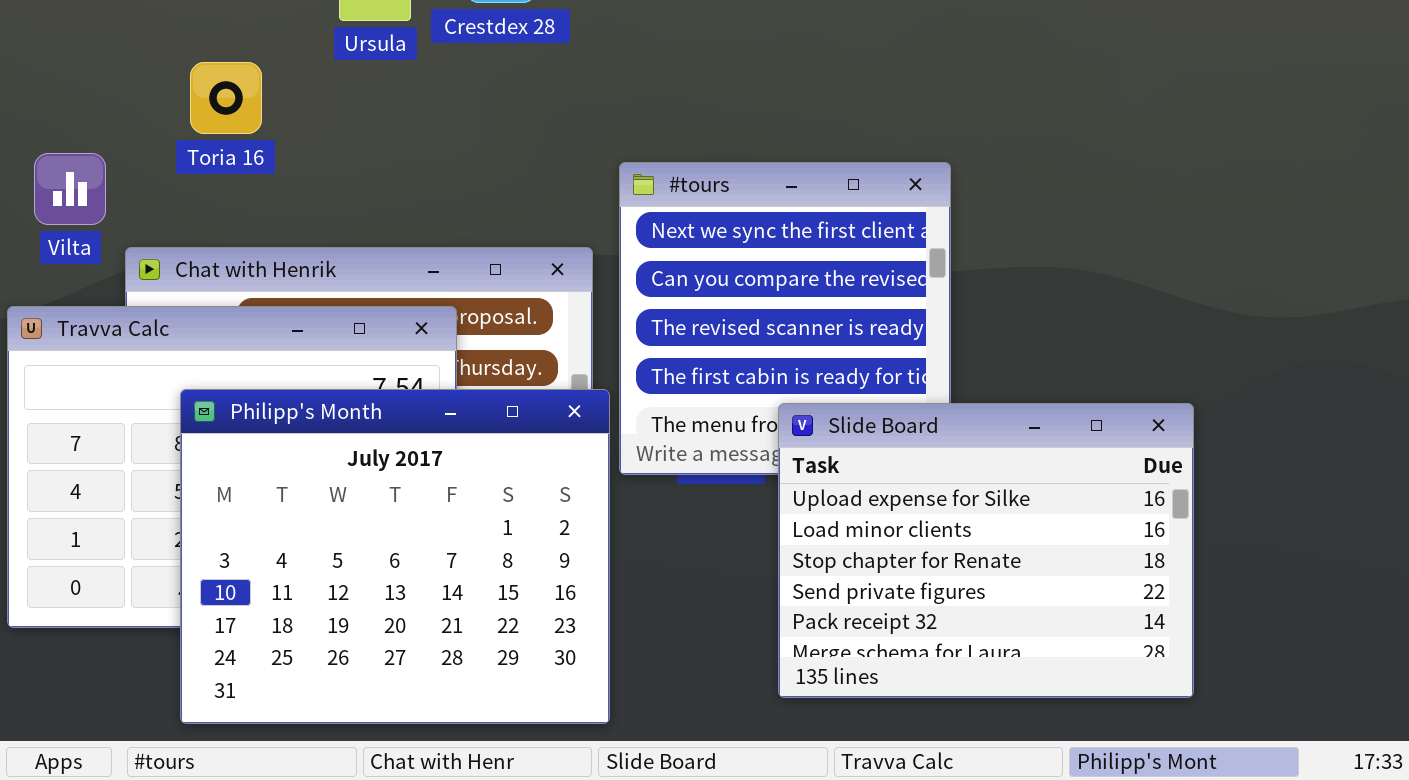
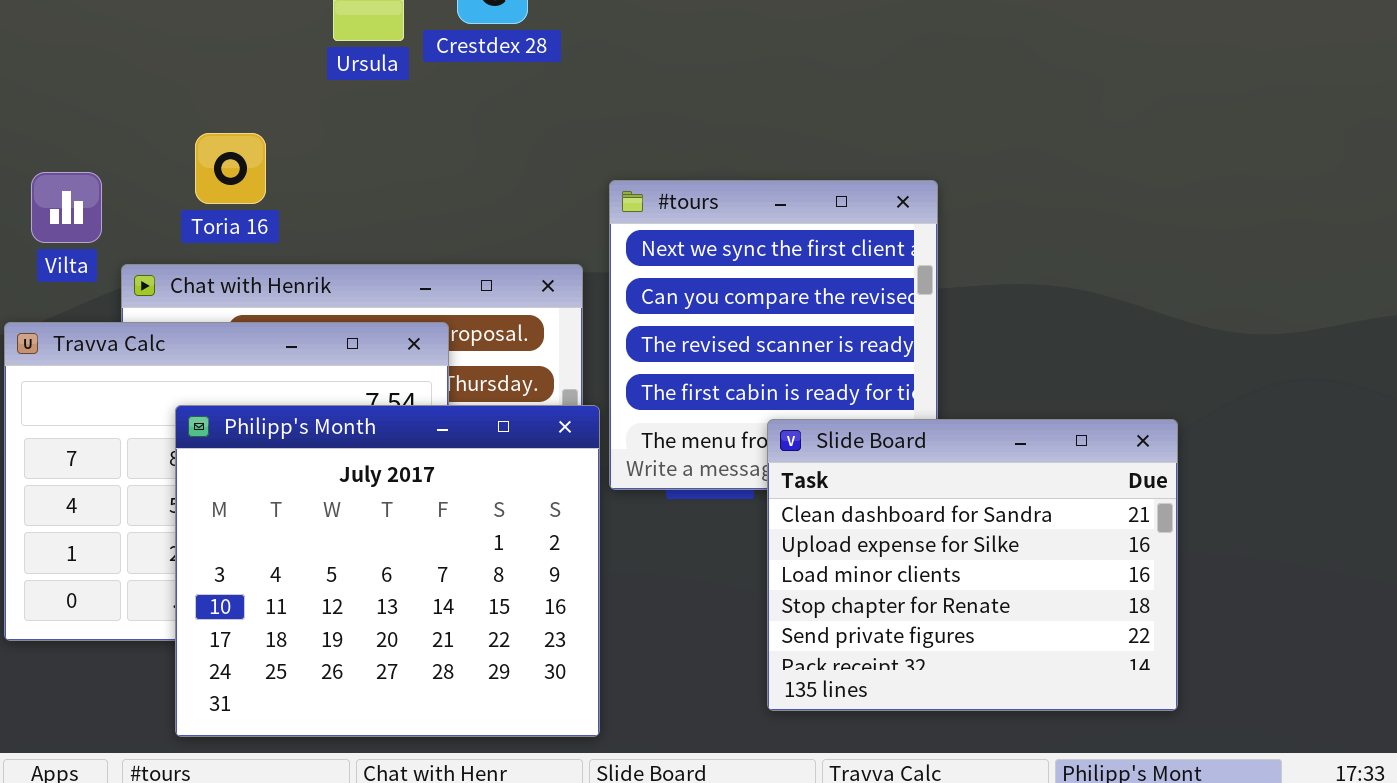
Toria 16: [190,62,262,134] -> [195,133,266,204], moved
Slide Board: [778,403,1194,698] -> [767,419,1178,711], scrolled up 1 row

